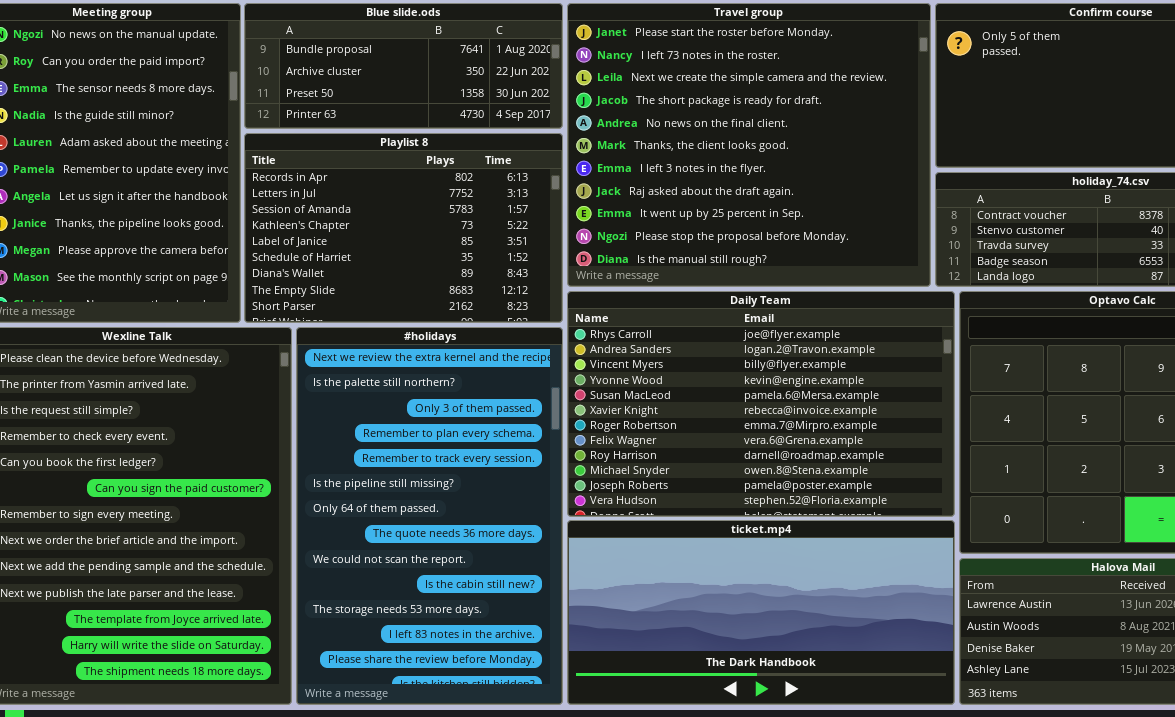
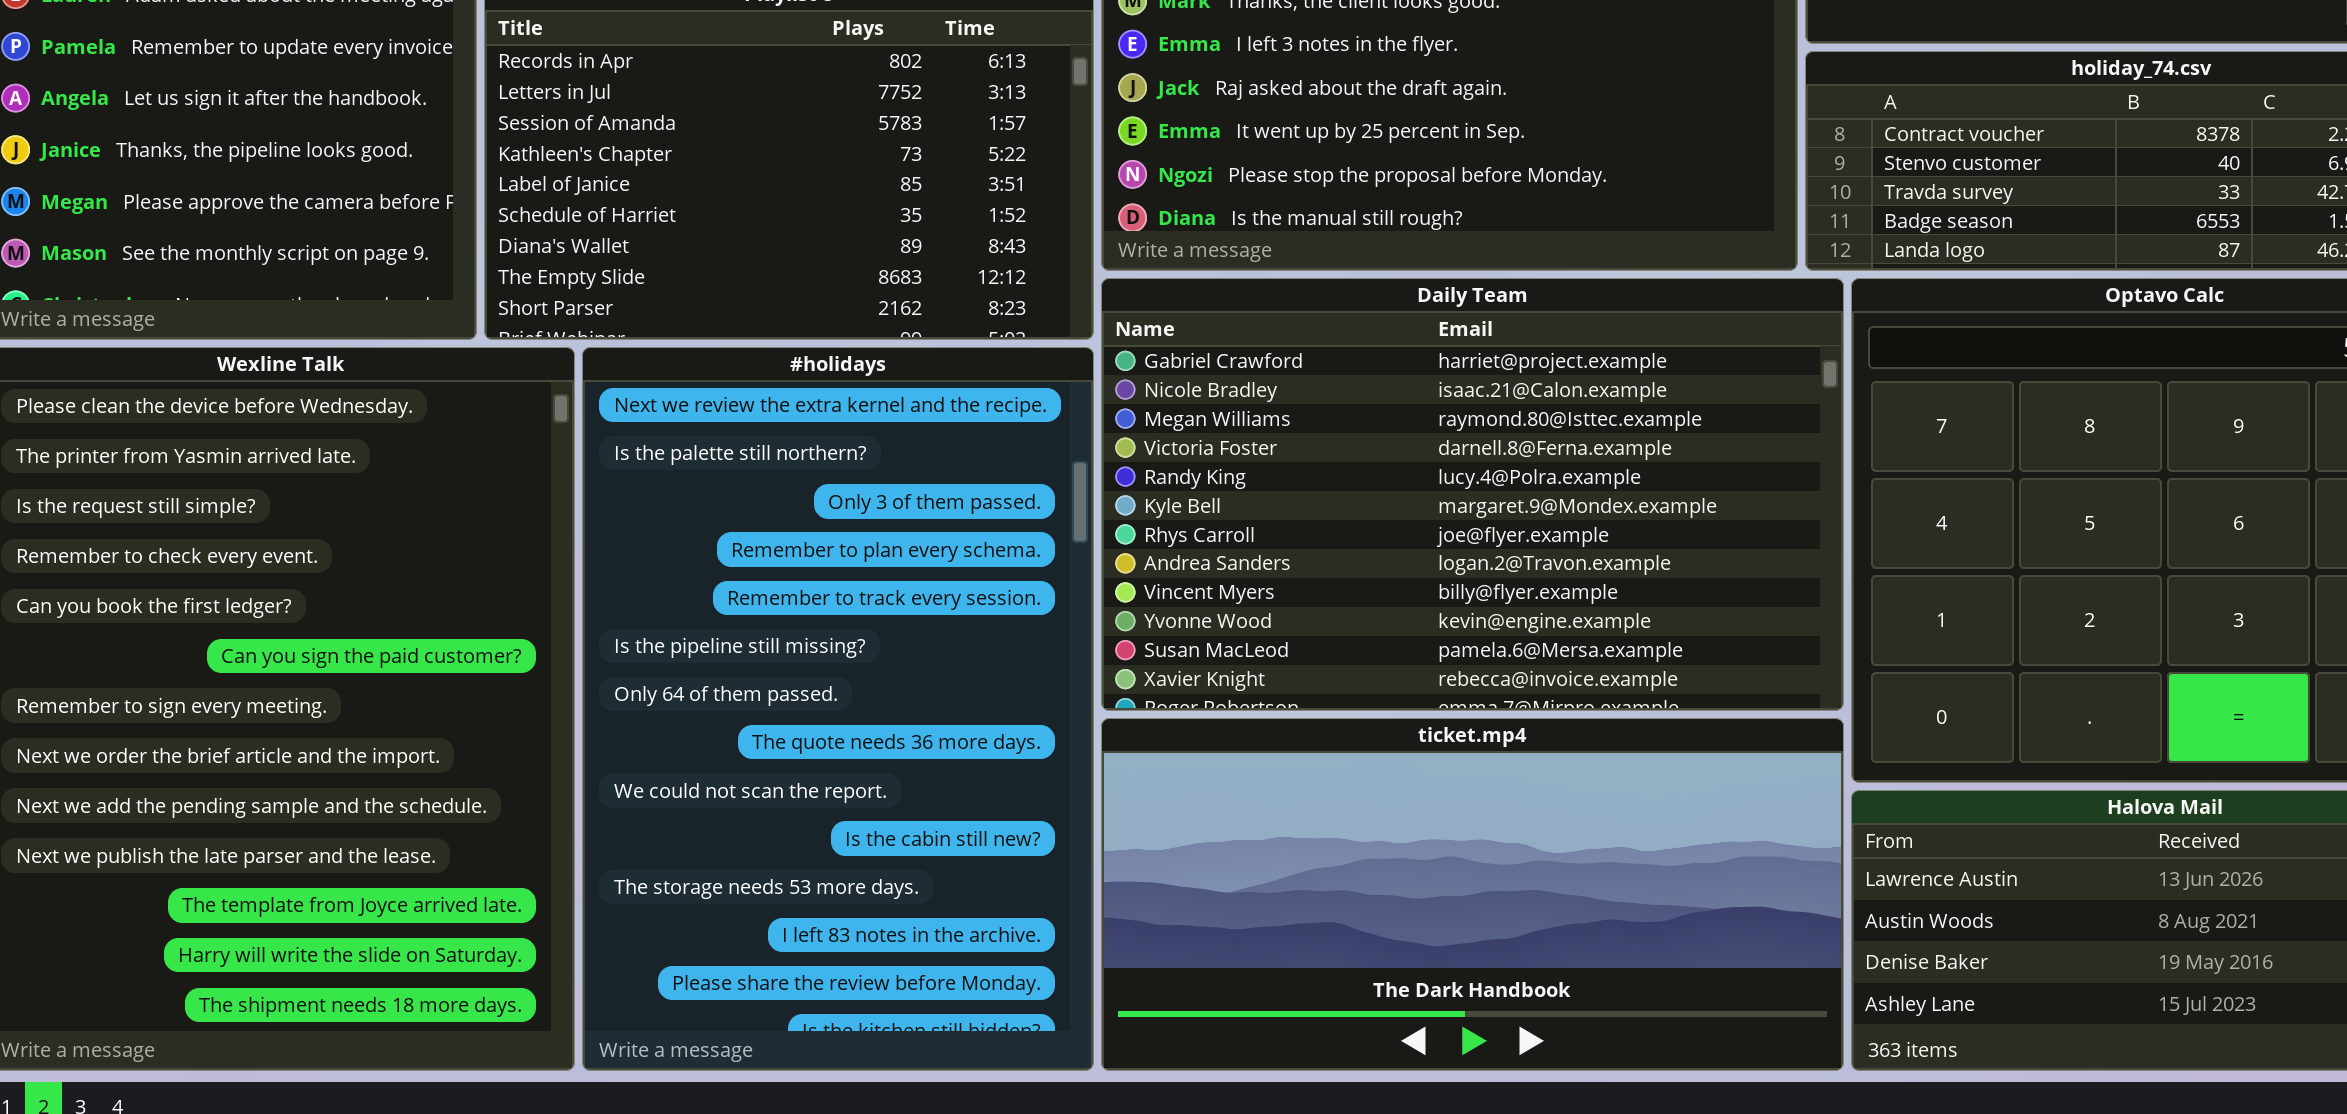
Daily Team: [567,291,955,517] -> [1101,278,1844,711], scrolled up 6 rows

